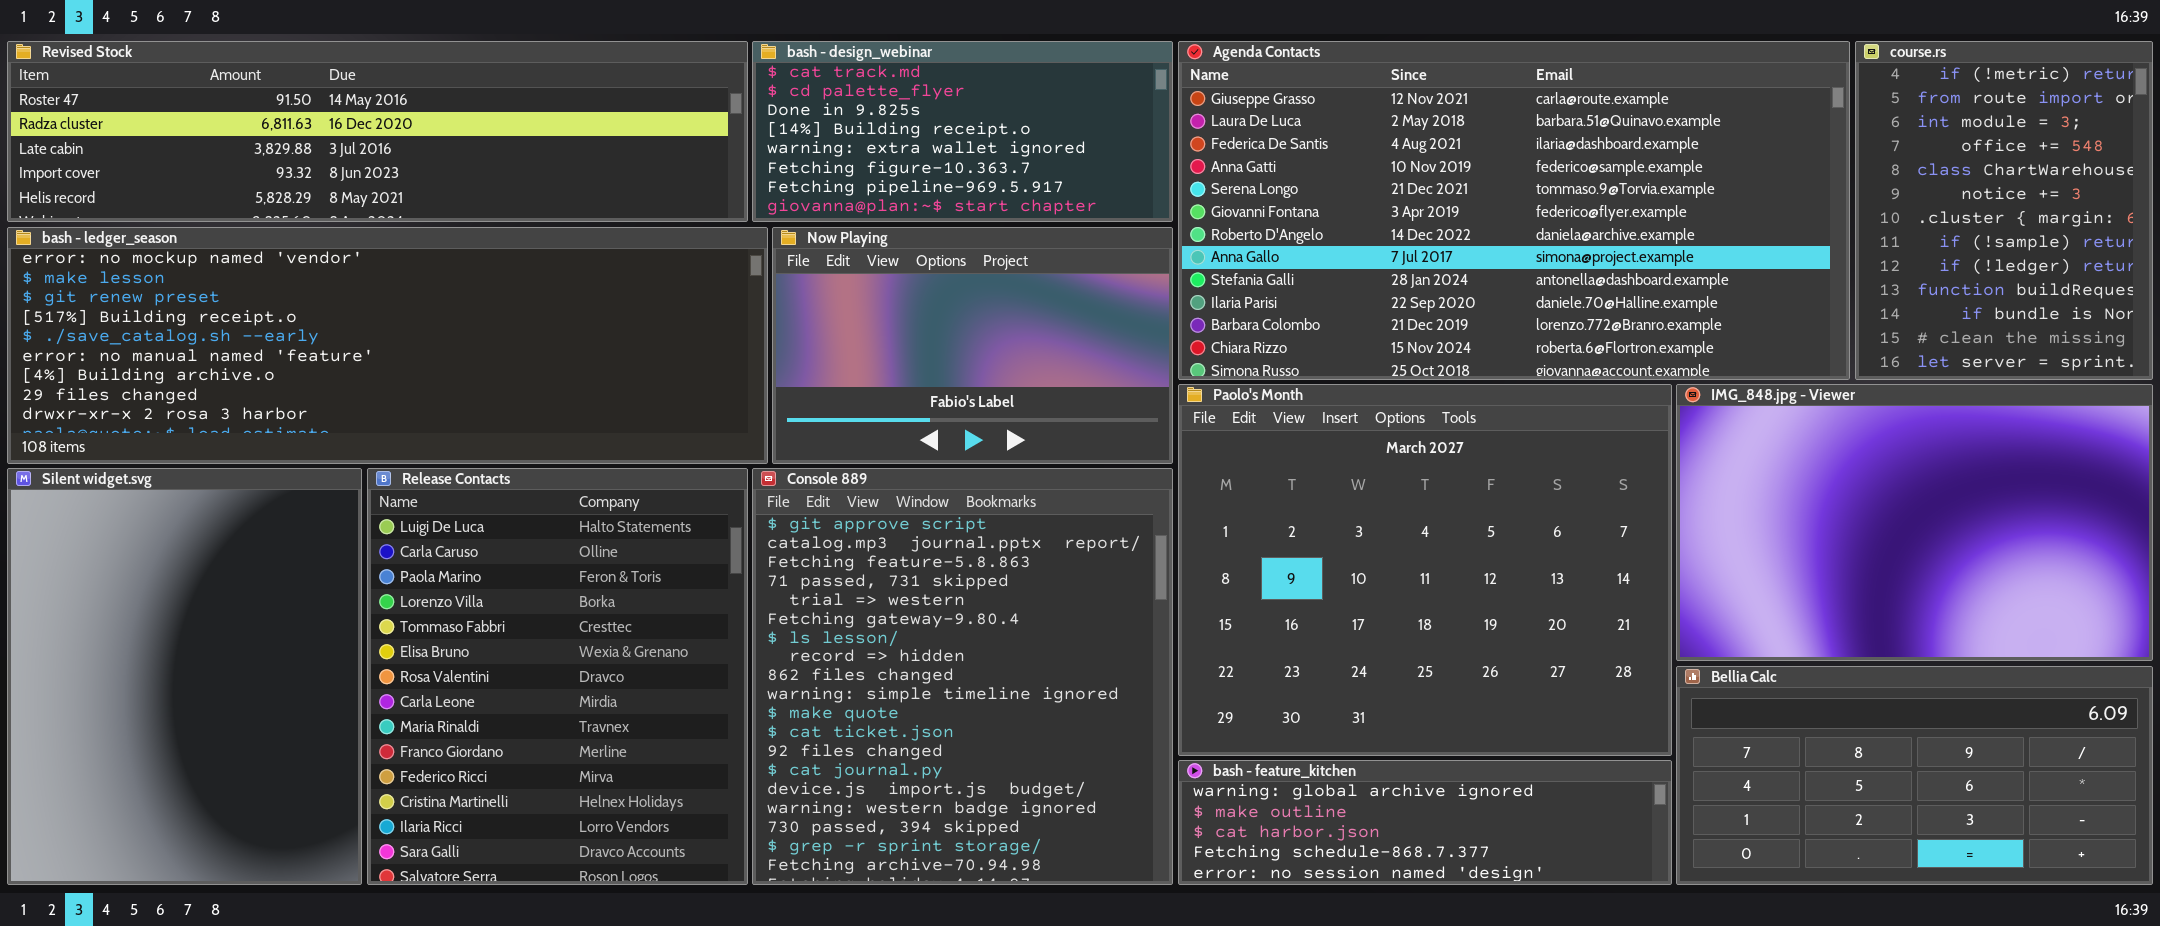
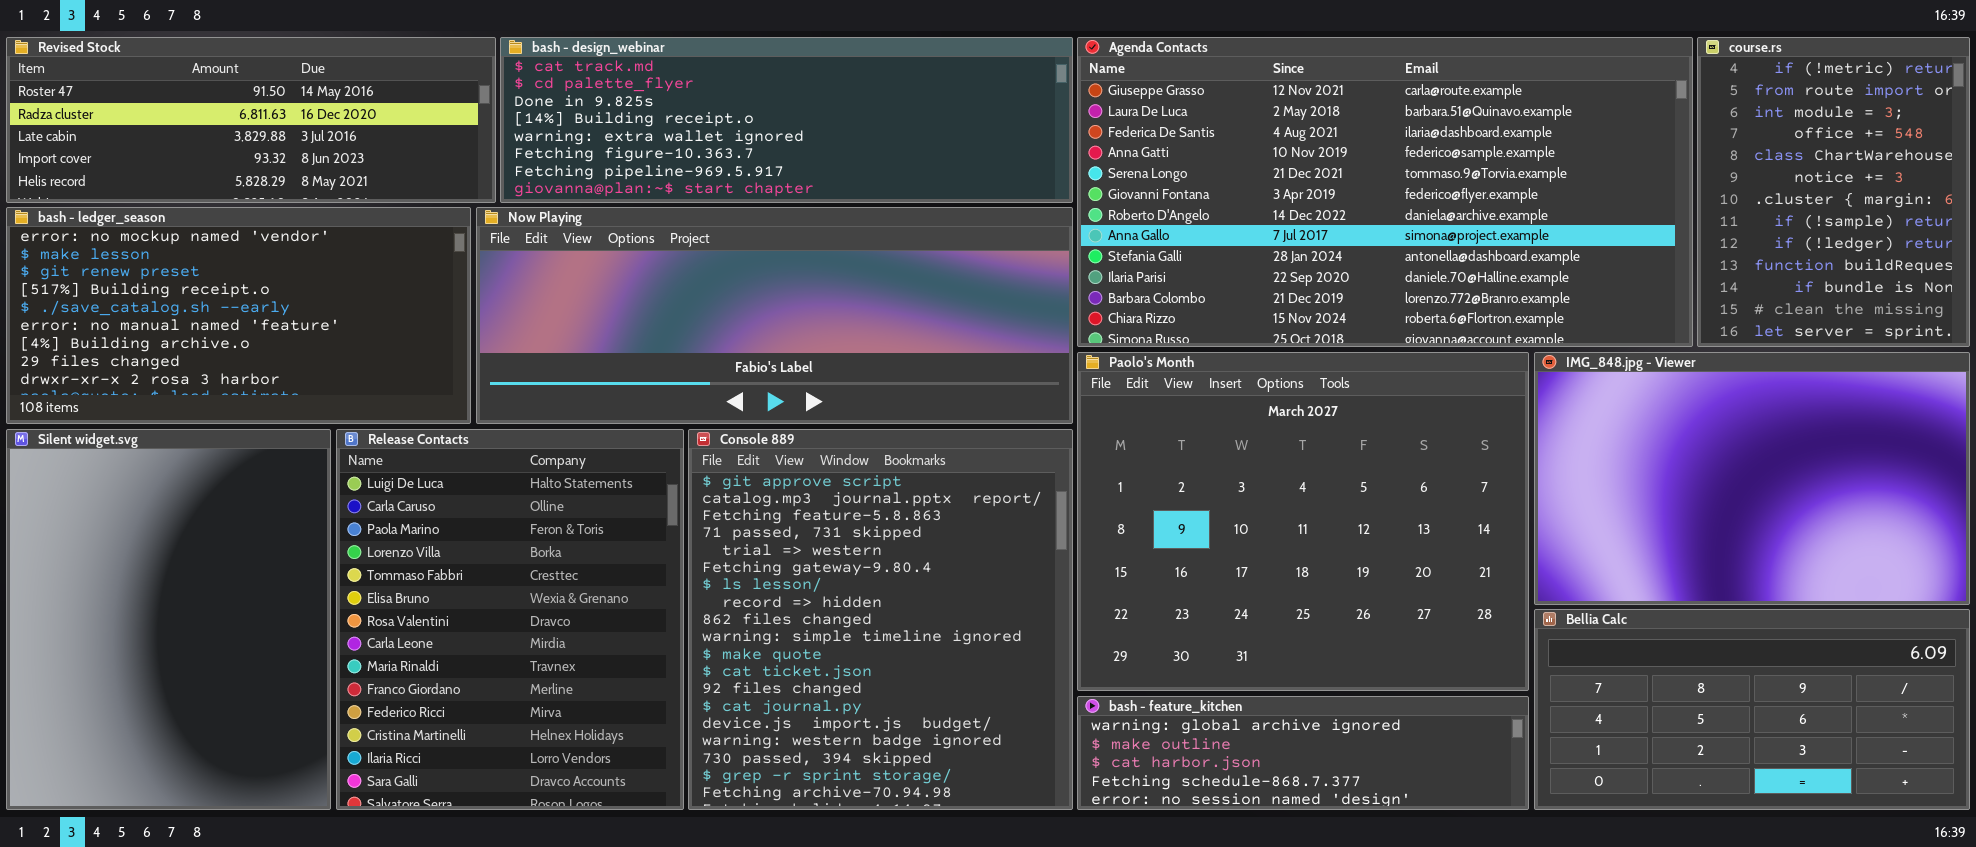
Revised Stock: [7,41,748,222] -> [6,37,496,203], resized
bash - design_webinar: [752,41,1173,222] -> [500,37,1073,203], resized
bash - ledger_season: [7,227,768,464] -> [6,207,471,424], resized
Now Playing: [772,227,1173,464] -> [476,207,1073,424], resized

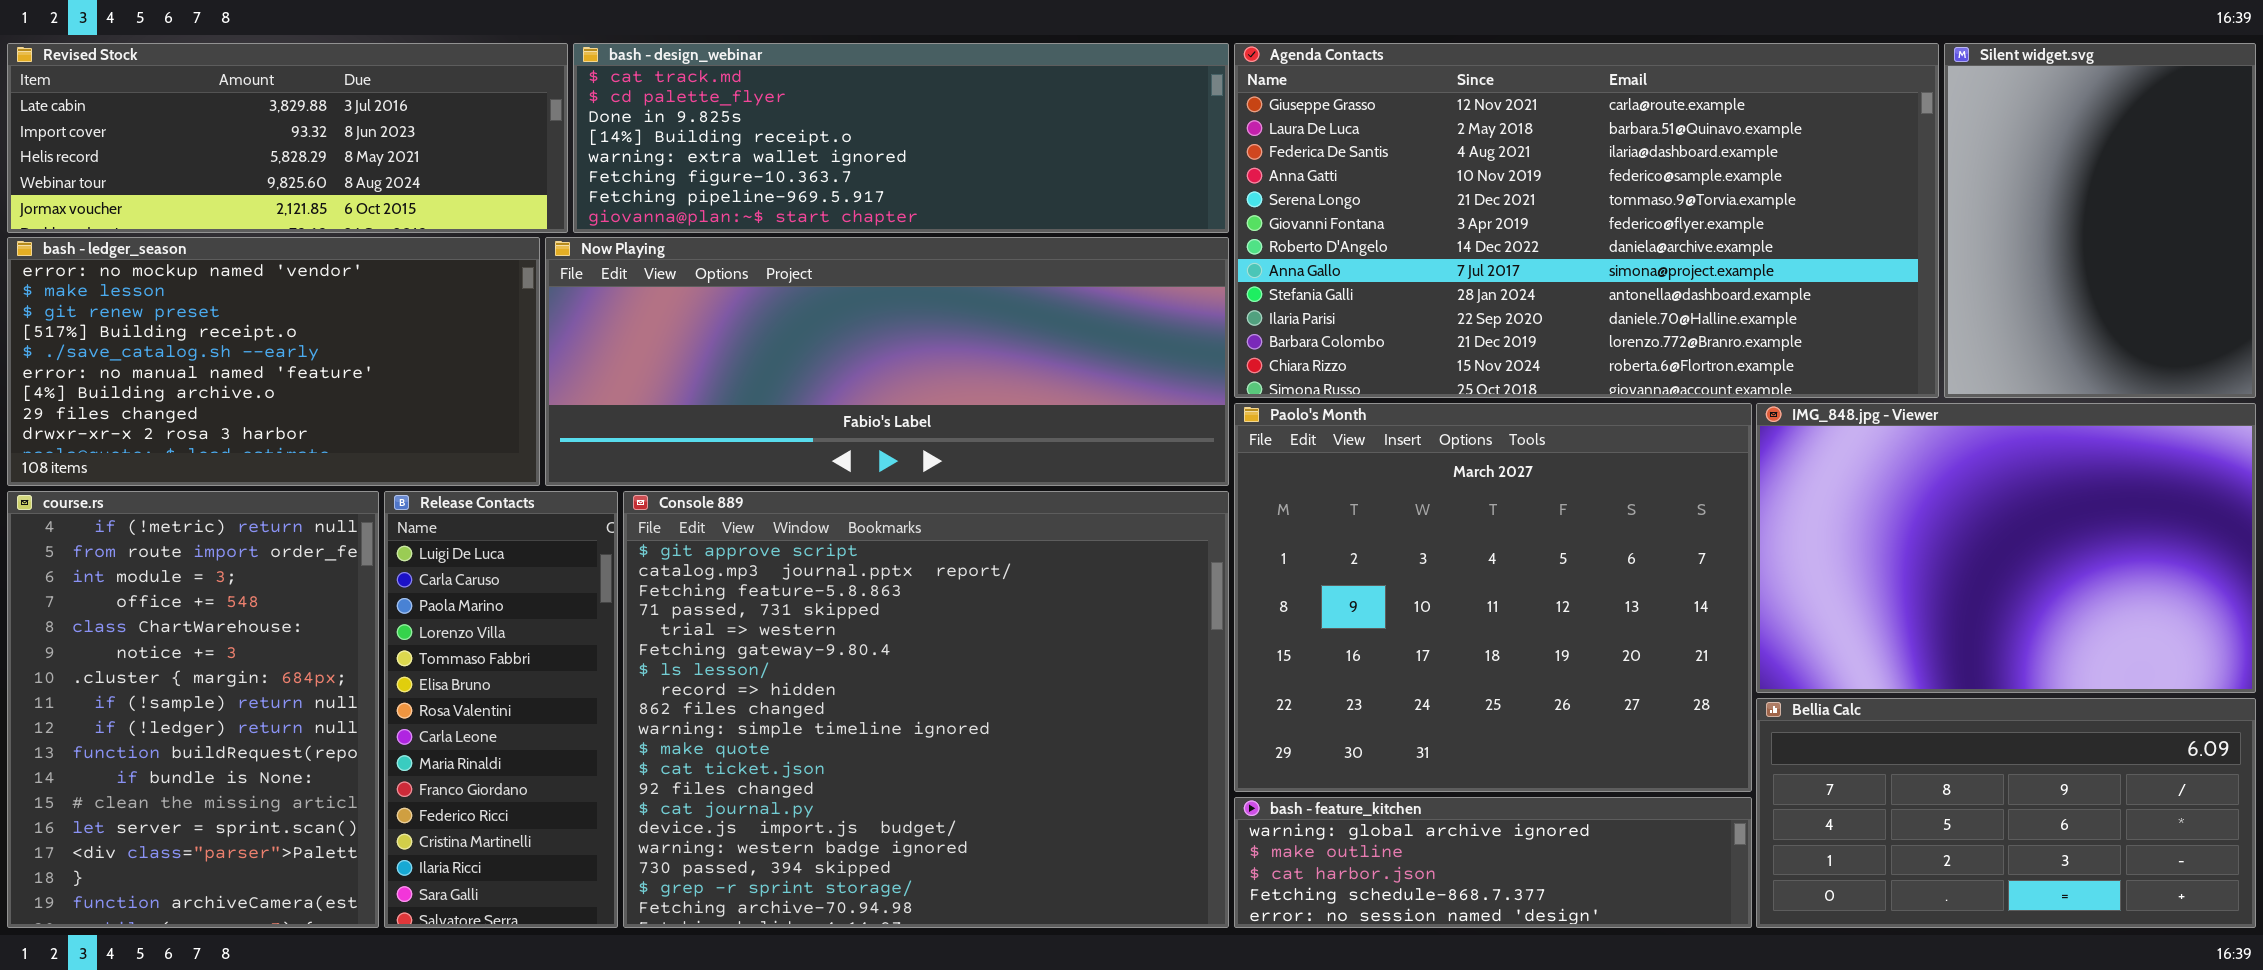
Revised Stock: [6,37,496,203] -> [7,43,568,233], scrolled down 2 rows
course.rs: [1697,37,1970,347] -> [7,491,379,928], moved, resized
Silent widget.svg: [6,429,331,810] -> [1944,43,2256,398], moved, resized
Release Contacts: [336,429,684,810] -> [384,491,618,928], resized
Console 889: [688,429,1073,810] -> [623,491,1229,928], resized

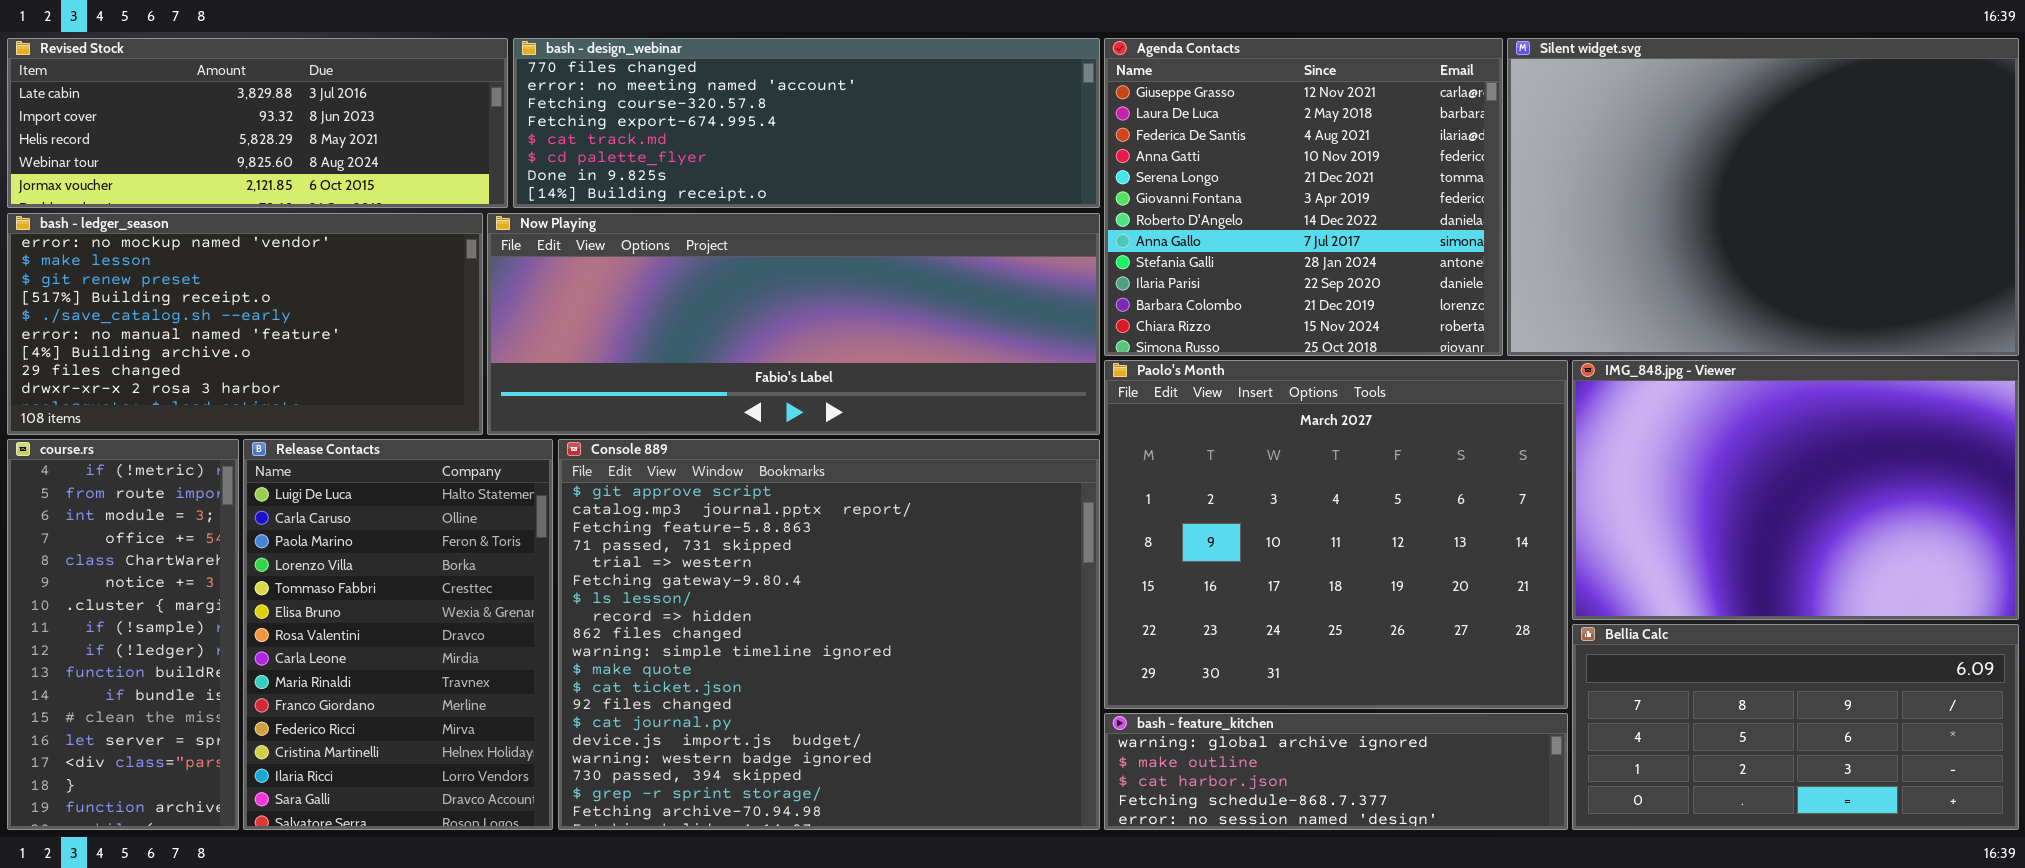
bash - design_webinar: [573,43,1229,233] -> [513,38,1100,208], scrolled up 4 rows
Agenda Contacts: [1234,43,1939,398] -> [1104,38,1503,356], resized
Silent widget.svg: [1944,43,2256,398] -> [1507,38,2019,356], resized
course.rs: [7,491,379,928] -> [7,439,239,830], resized
Release Contacts: [384,491,618,928] -> [243,439,553,830], resized

